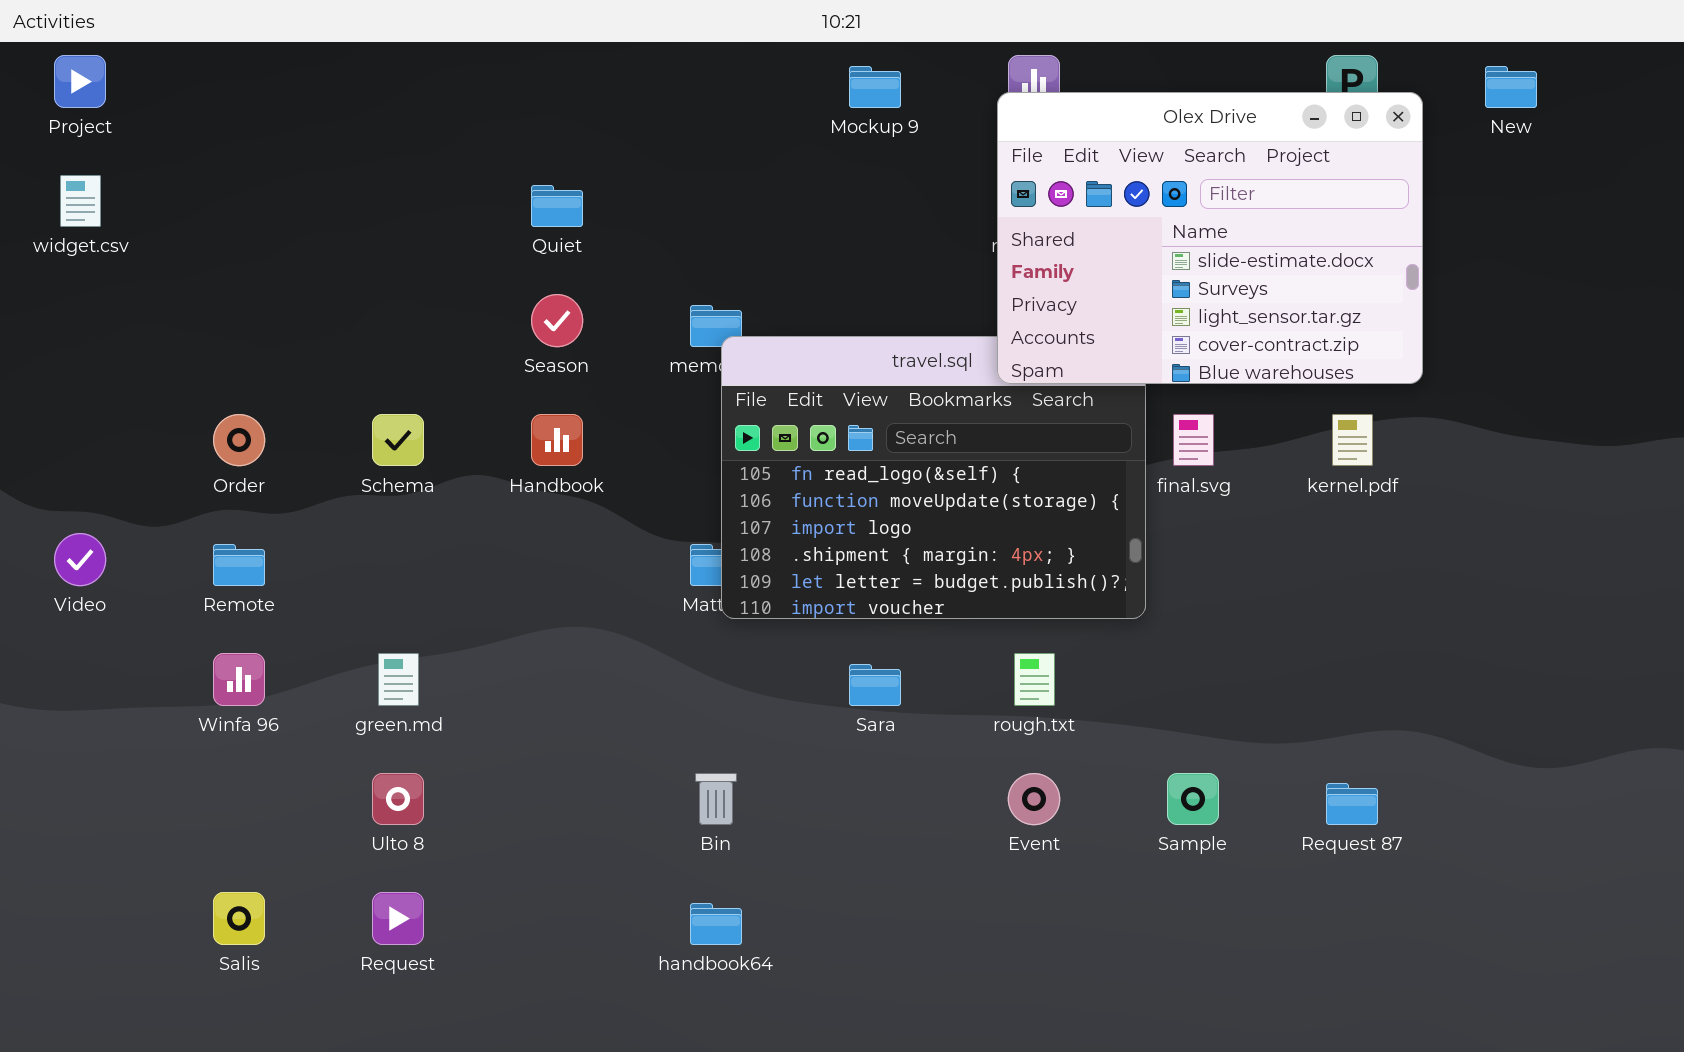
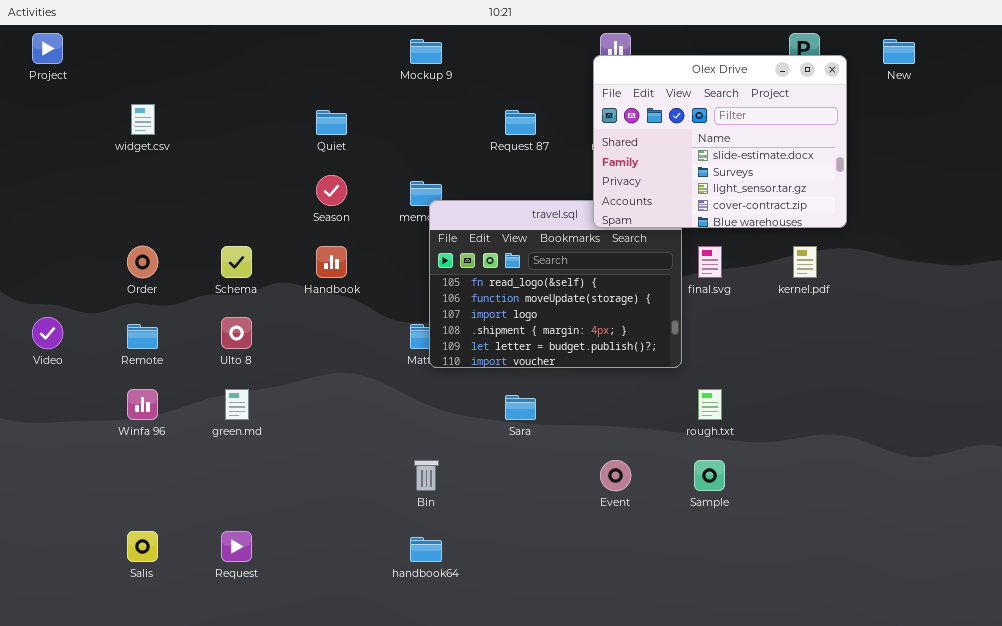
Mockup 9: [849,66,901,108] -> [410,39,442,64], moved
widget.csv: [60,175,101,227] -> [131,104,155,135], moved
rough.txt: [1014,653,1055,706] -> [698,389,722,420], moved
Ulto 8: [372,773,424,825] -> [221,317,252,349], moved
Request 87: [1326,783,1378,825] -> [505,110,536,135], moved

